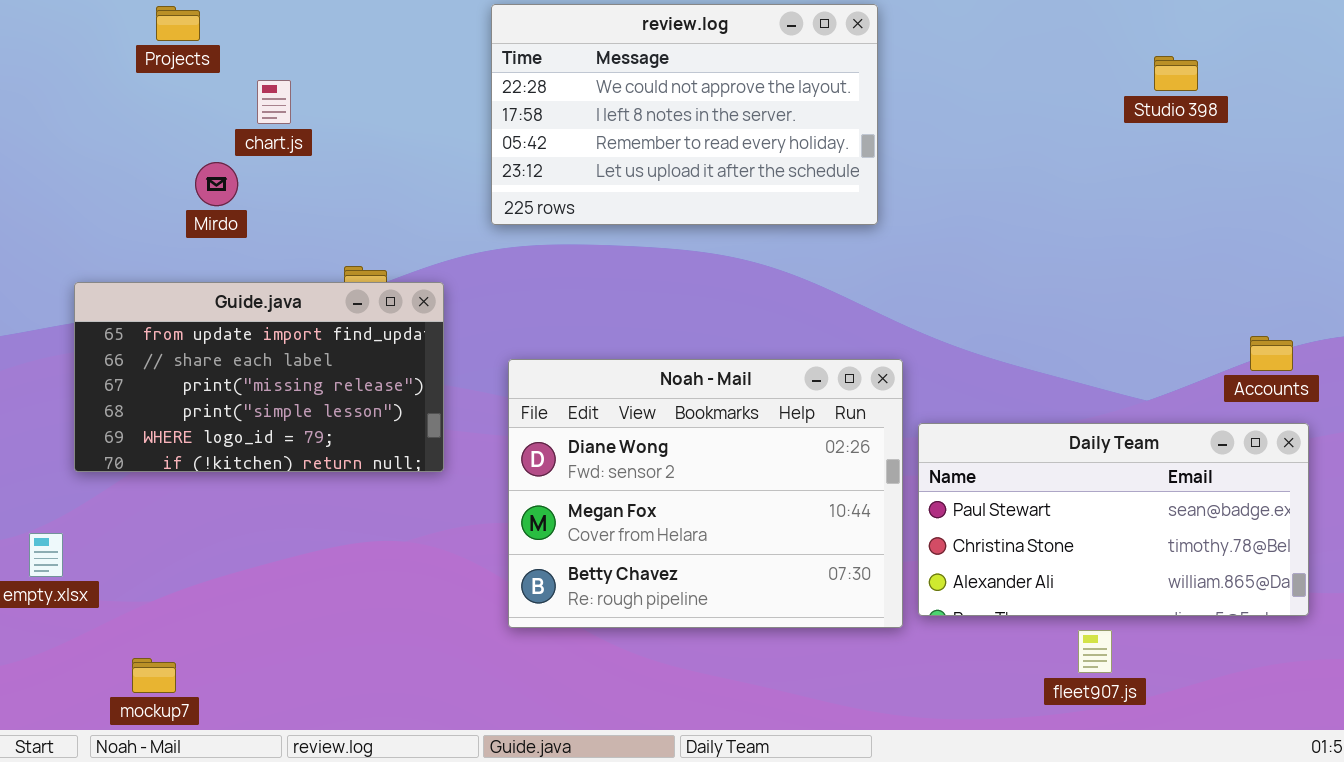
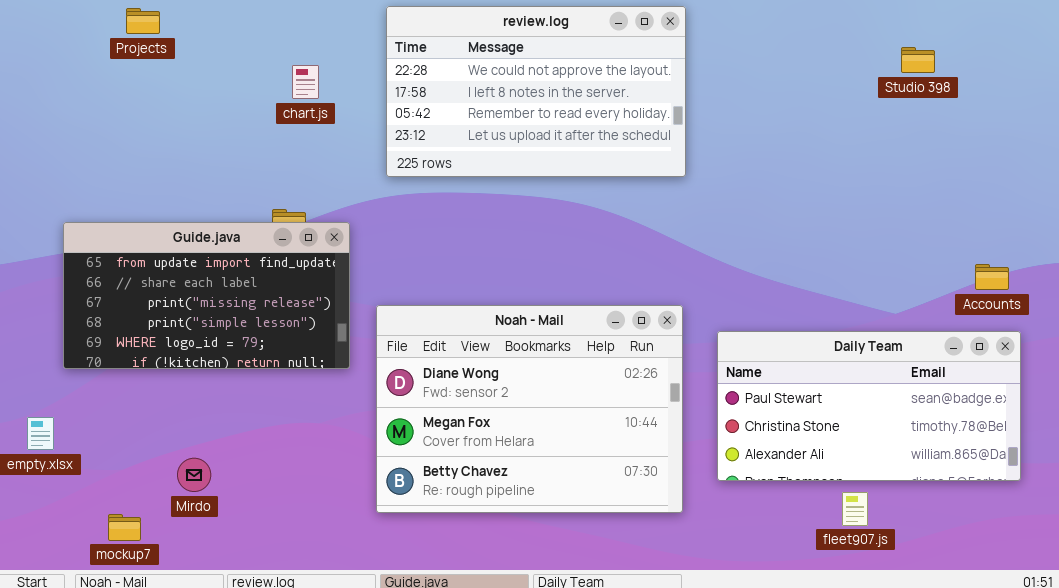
chart.js: [257,80,291,124] -> [292,65,319,99], moved
Mirdo: [195,162,238,206] -> [177,458,211,492], moved
Noah - Mail: [508,359,903,628] -> [376,305,683,513], moved

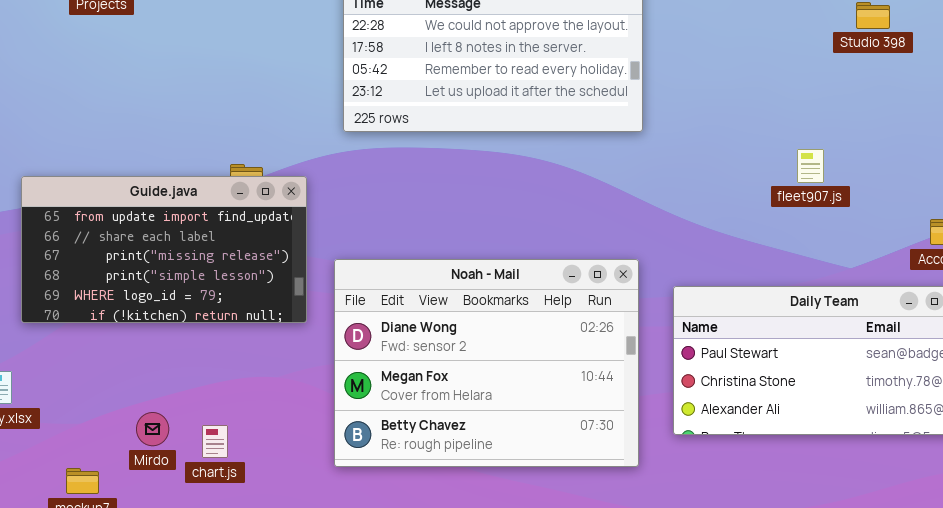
chart.js: [292,65,319,99] -> [202,425,228,458], moved
fleet907.js: [842,492,868,526] -> [797,149,824,183], moved

